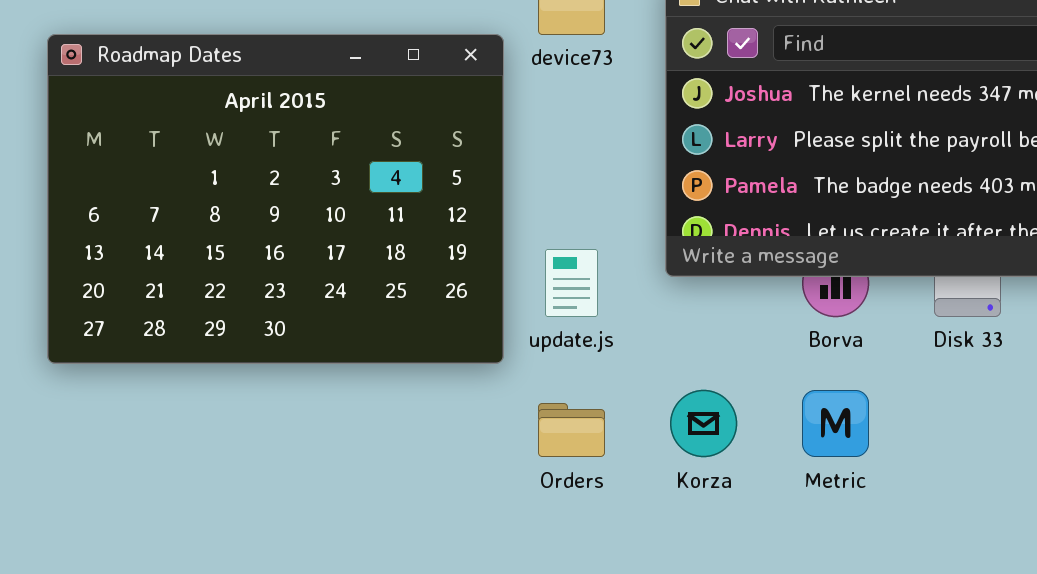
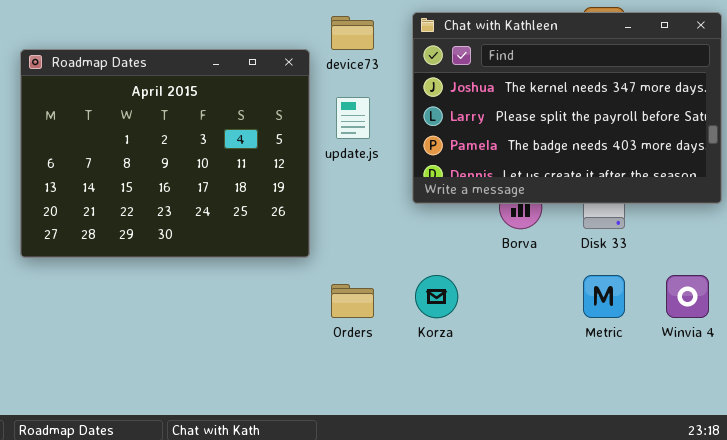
update.js: [545,249,598,317] -> [336,97,370,139], moved
Metric: [802,390,869,457] -> [583,275,625,318], moved

